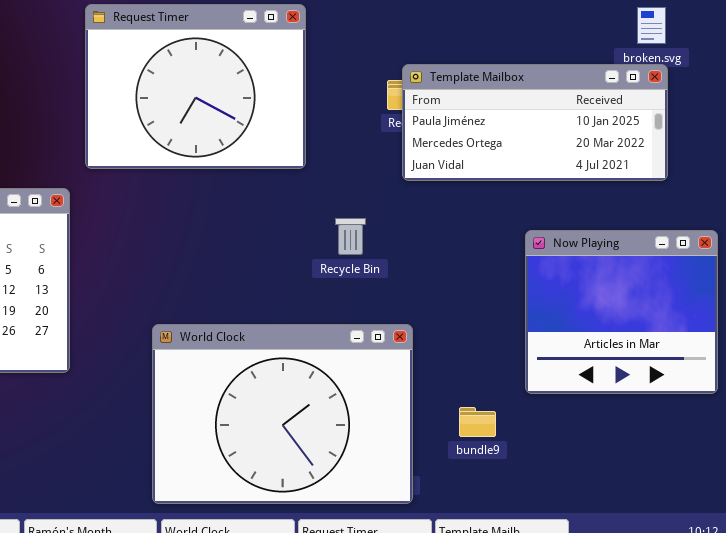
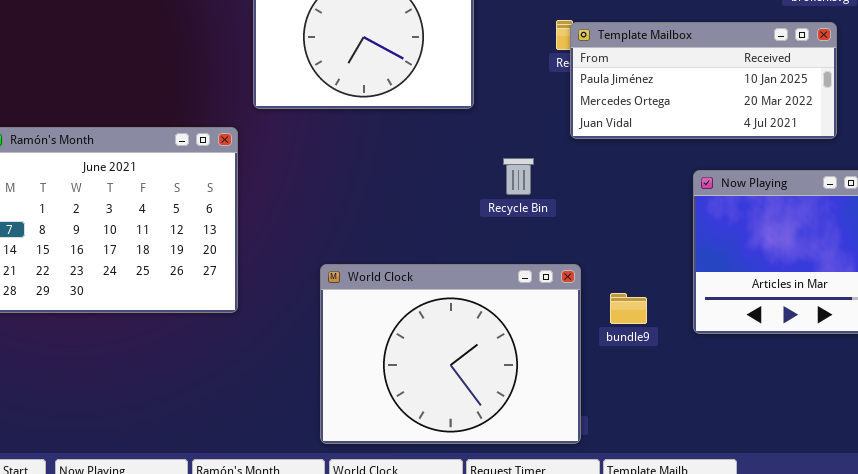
Template Mailbox: [402,64,668,181] -> [570,22,837,139], moved
bundle9: [459,407,496,437] -> [610,293,647,324], moved

